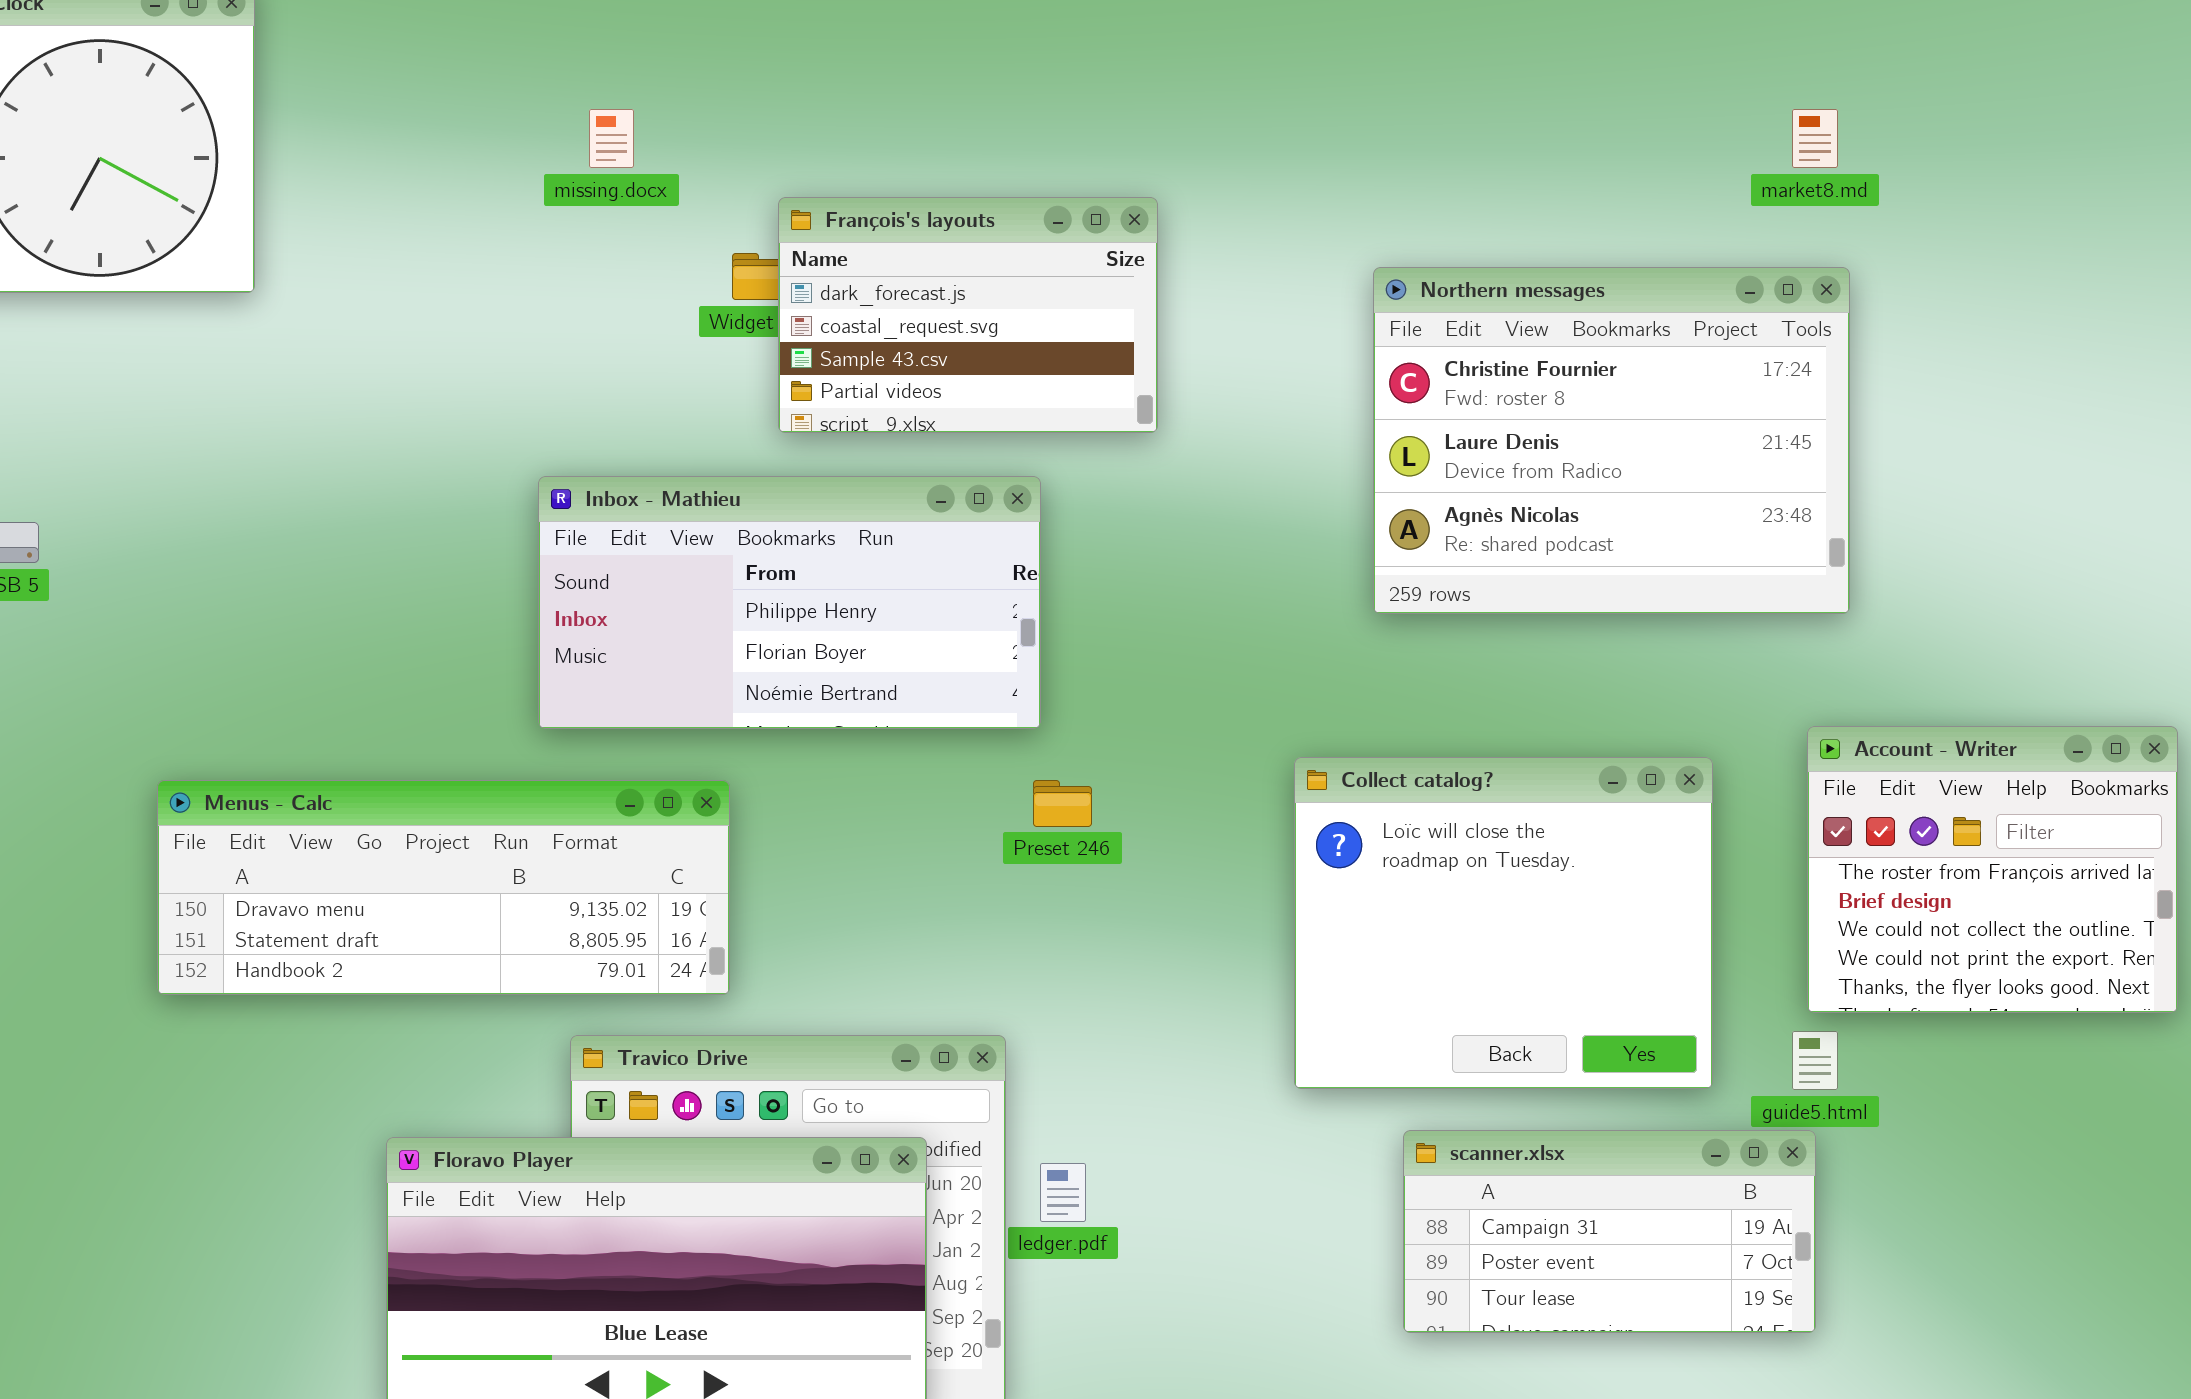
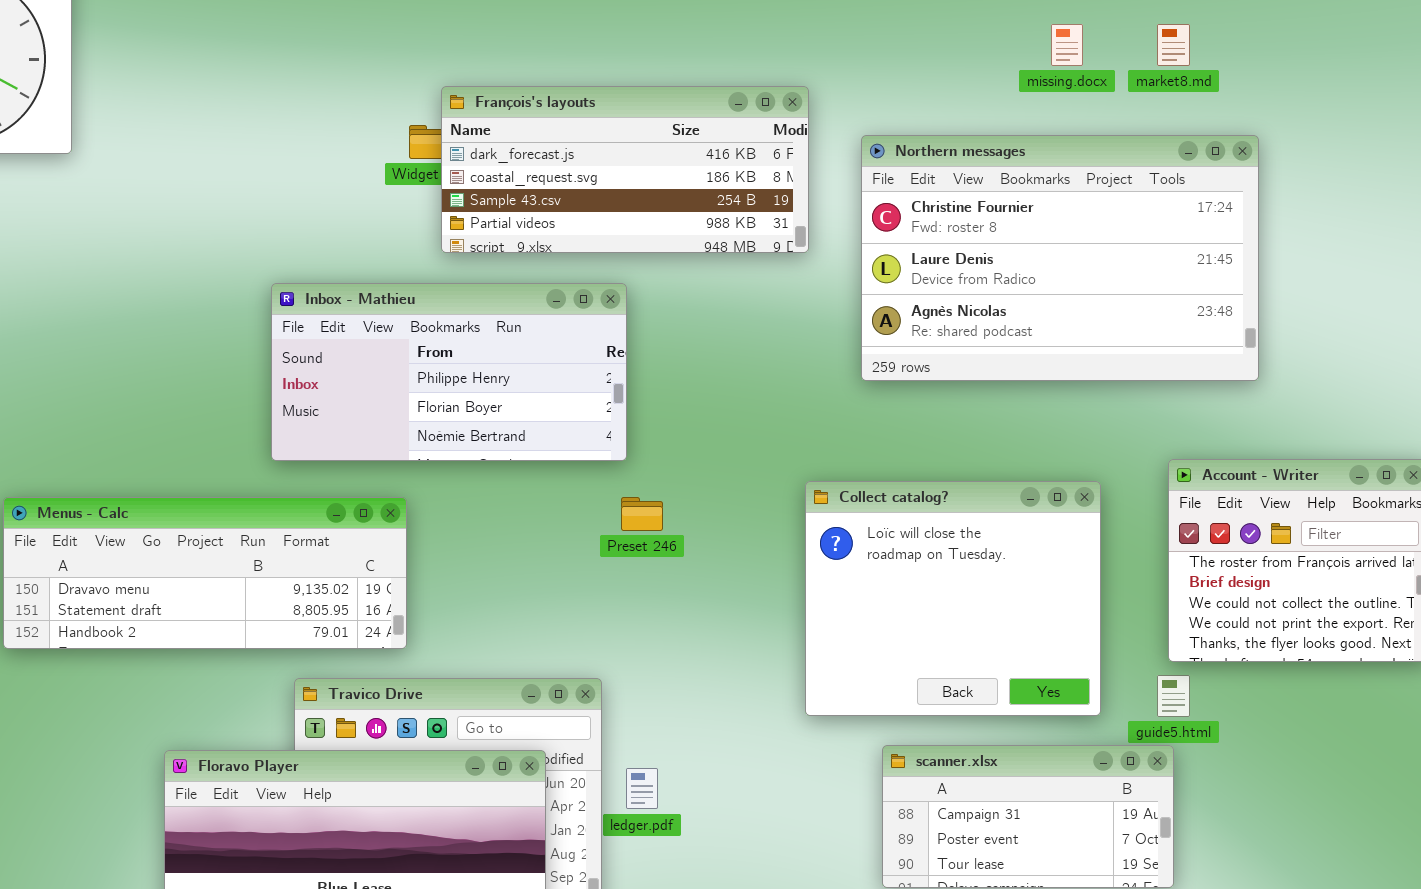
missing.docx: [589,109,634,168] -> [1051,24,1083,66], moved
François's layouts: [778,197,1158,433] -> [441,86,809,253], resized
Northern messages: [1373,267,1850,614] -> [861,135,1259,381], resized

